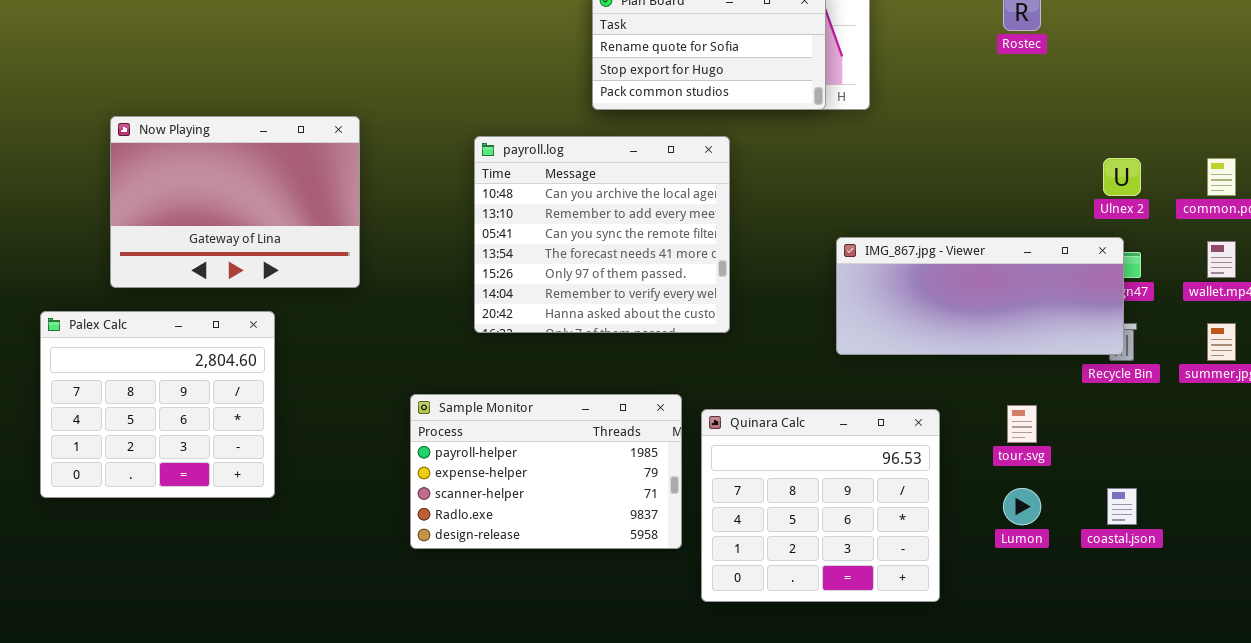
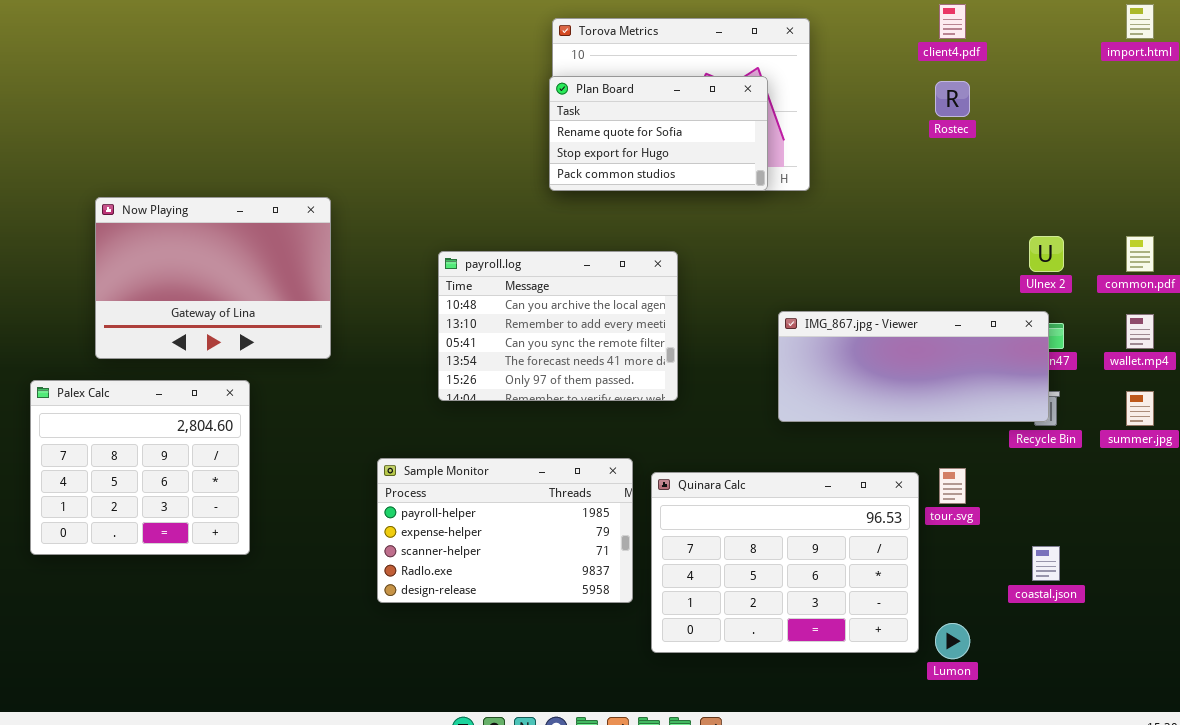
payroll.log: [474,136,730,333] -> [438,251,678,401], resized
Quinara Calc: [701,409,940,602] -> [651,472,919,653], resized
Lumon: [1003,488,1041,525] -> [935,623,970,659], moved

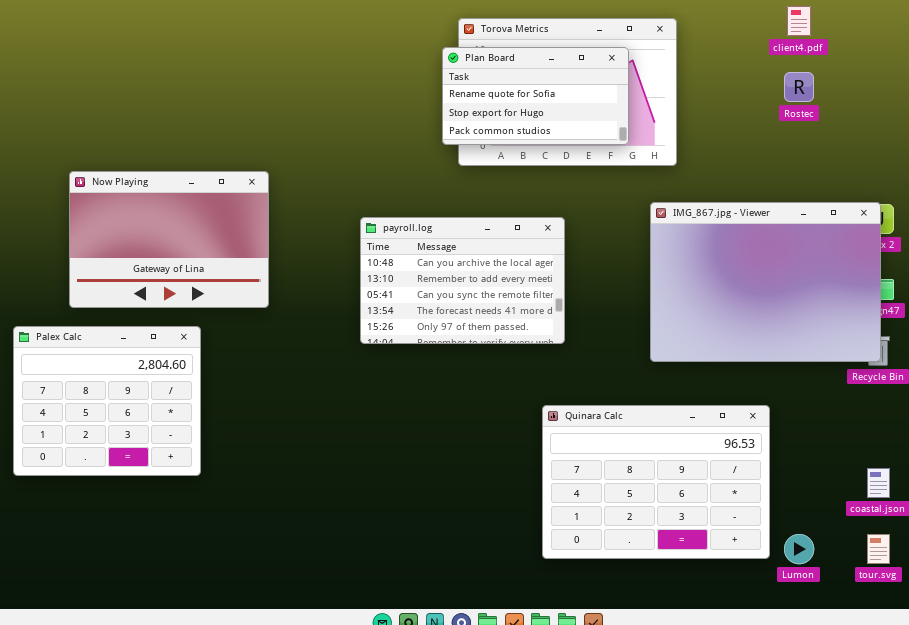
Plan Board: [549,76,768,191] -> [442,47,629,145], moved
IMG_867.jpg - Viewer: [778,311,1049,422] -> [650,202,881,362], resized
Sample Monitor: [377,458,633,603] -> none, closed
tour.svg: [939,468,966,504] -> [867,534,890,564], moved

